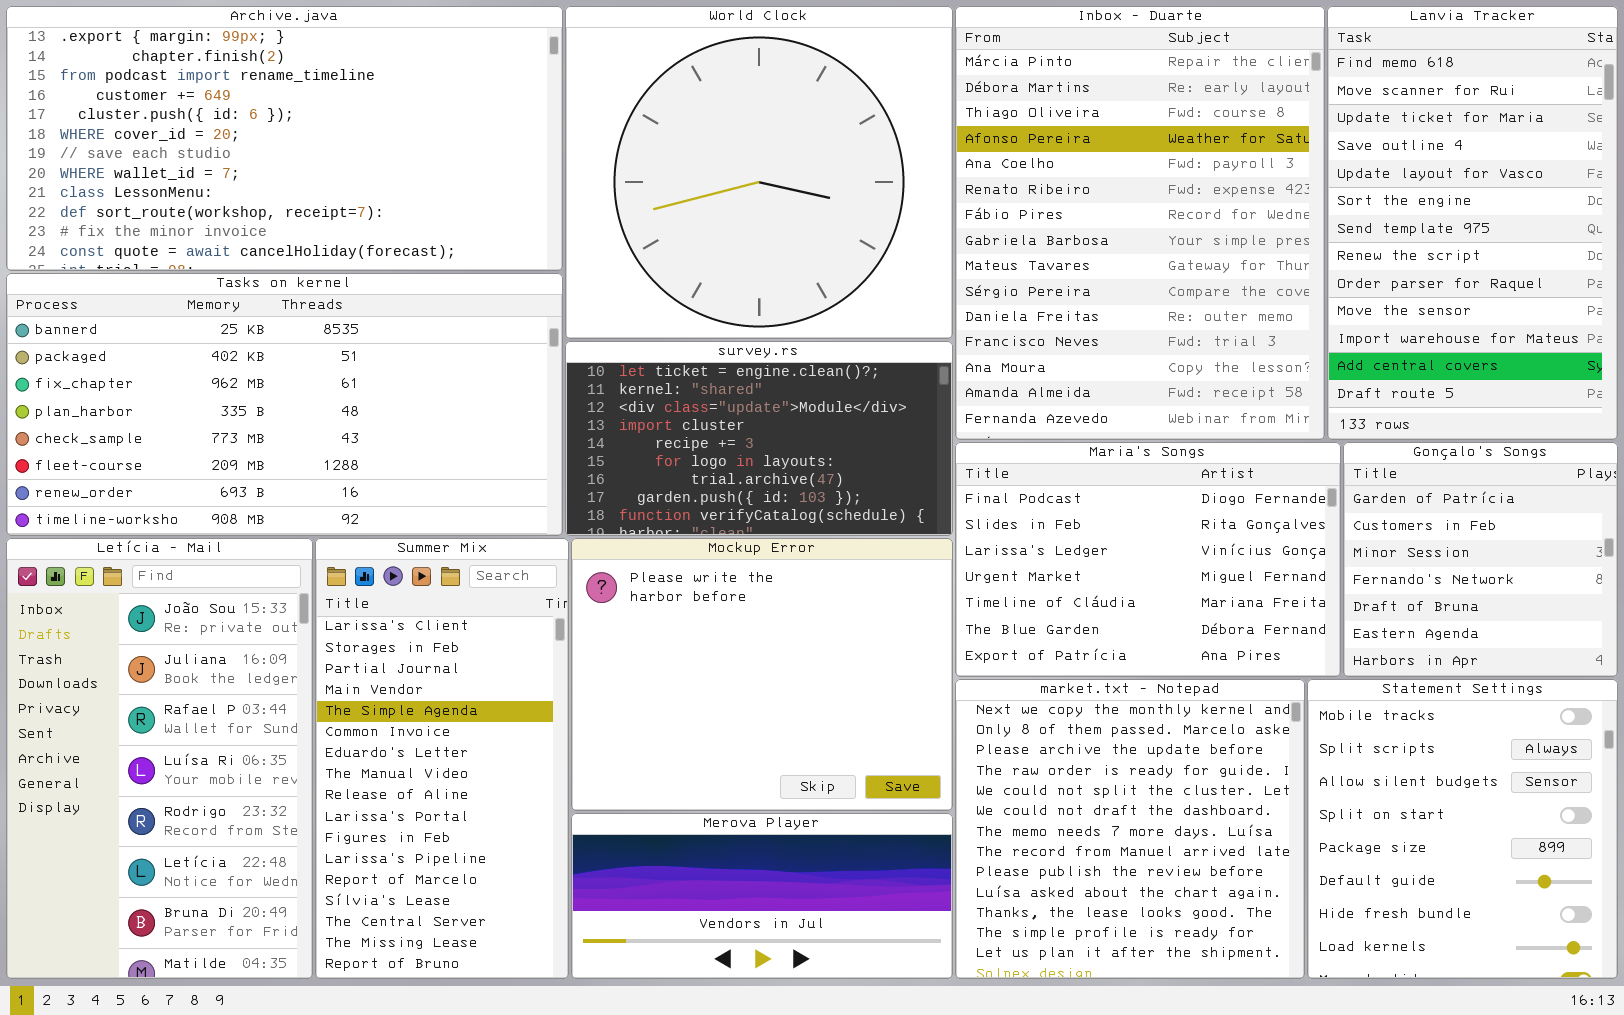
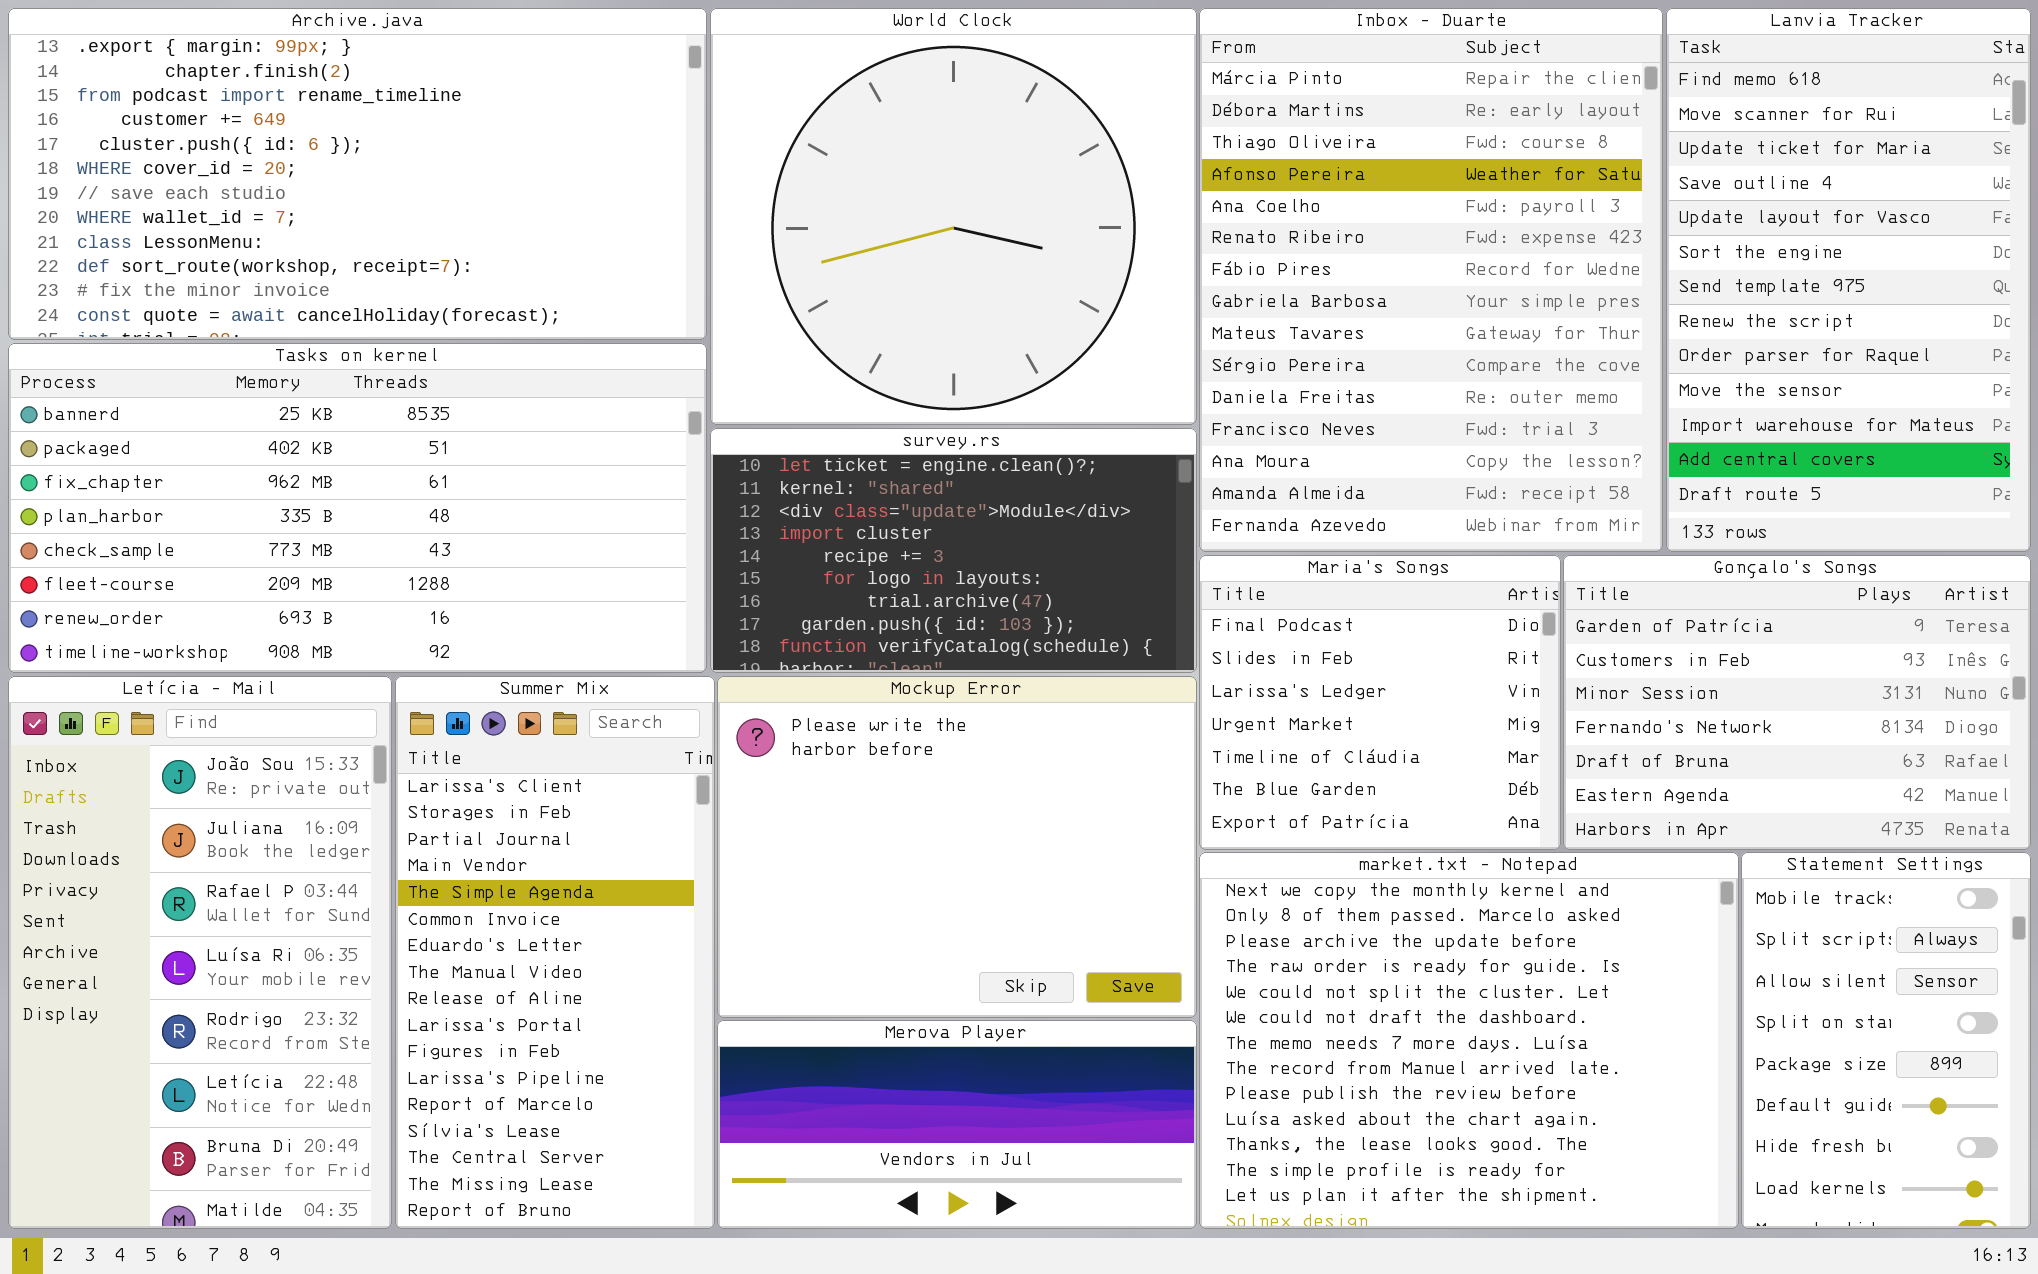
Maria's Songs: [955,442,1341,677] -> [1199,555,1561,850], resized
Gonçalo's Songs: [1343,442,1618,677] -> [1563,555,2031,850], resized
market.txt - Notepad: [955,679,1305,979] -> [1199,852,1739,1229], resized
Statement Settings: [1307,679,1618,979] -> [1741,852,2031,1229], resized

